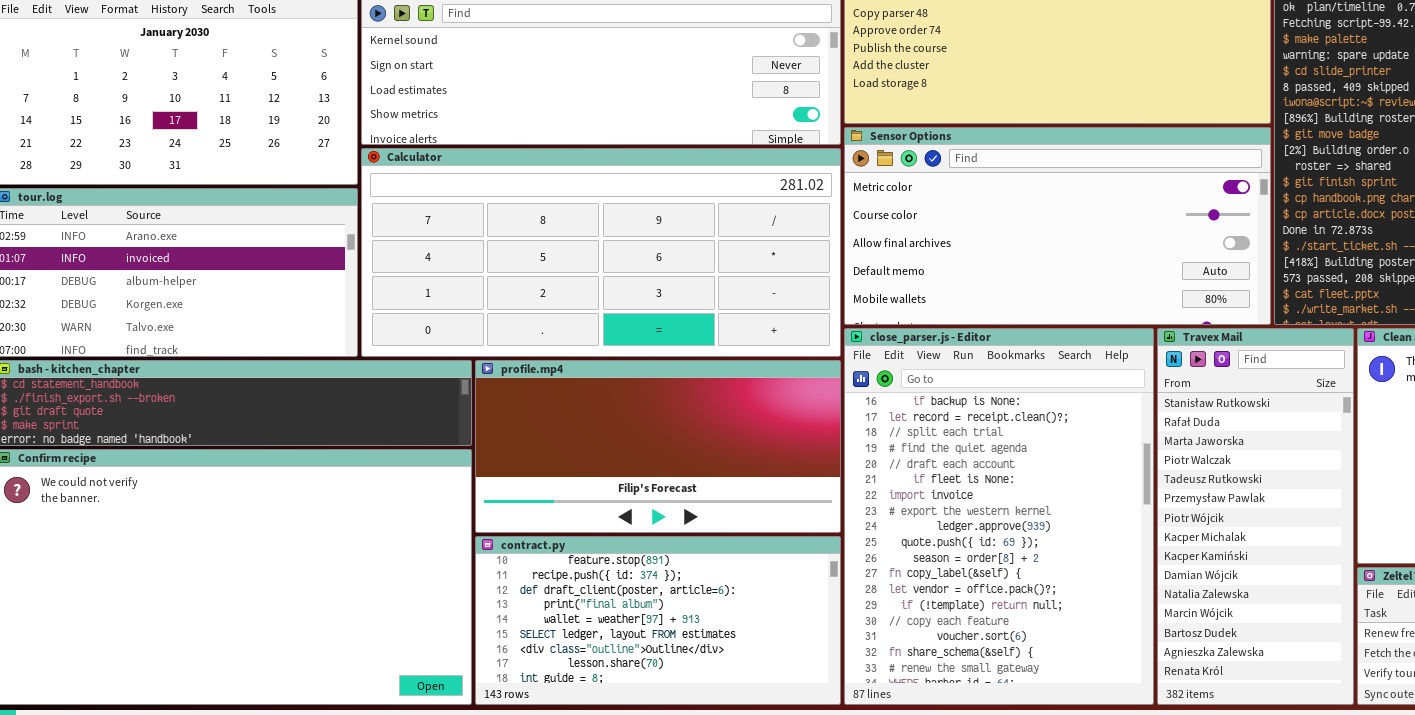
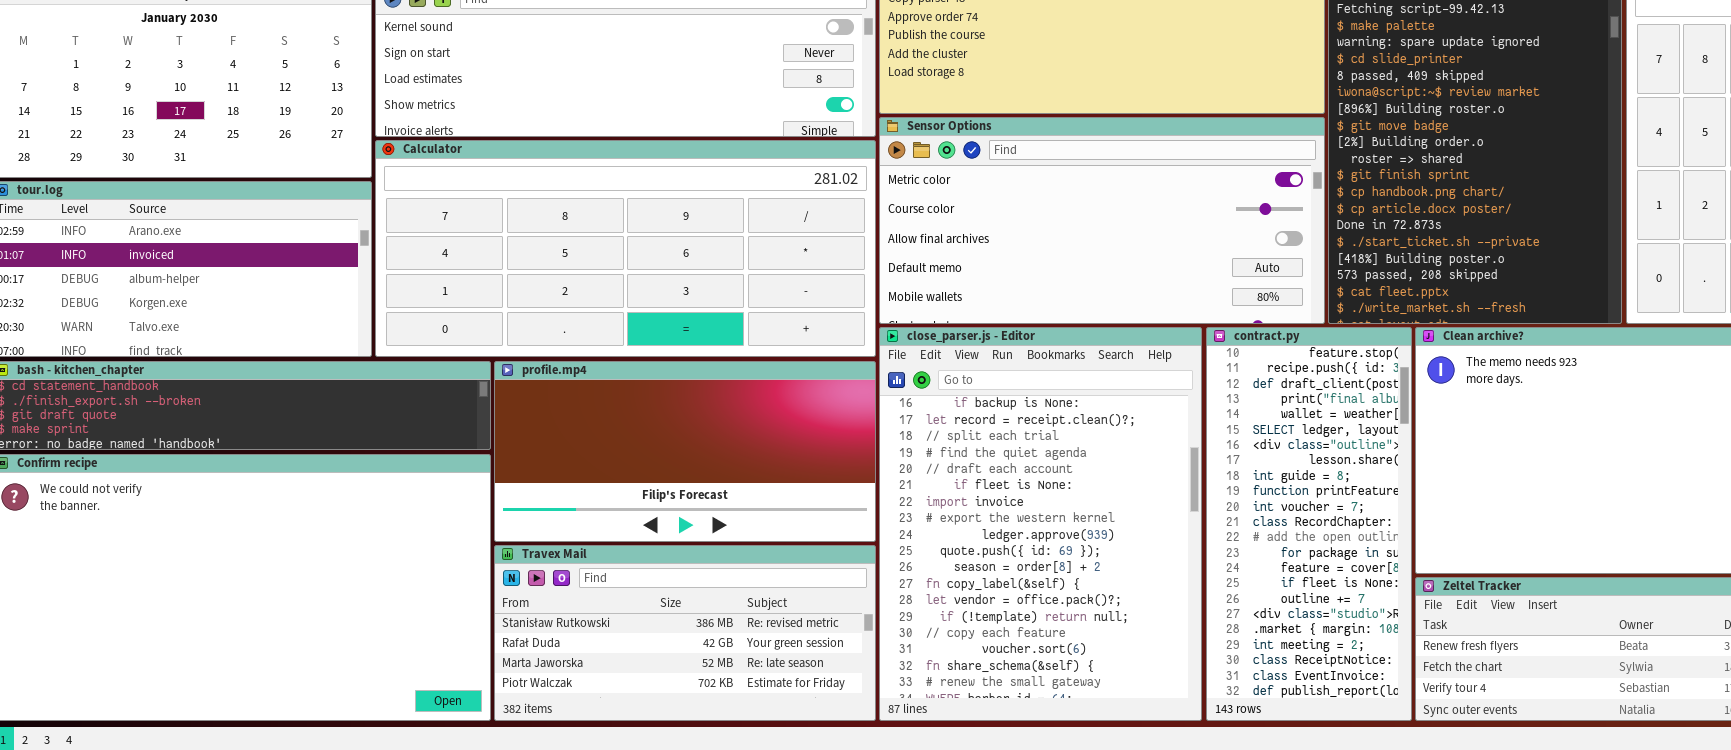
Travex Mail: [1157,328,1354,705] -> [494,545,876,721], moved, resized
contract.py: [475,536,841,705] -> [1206,327,1412,721], moved, resized

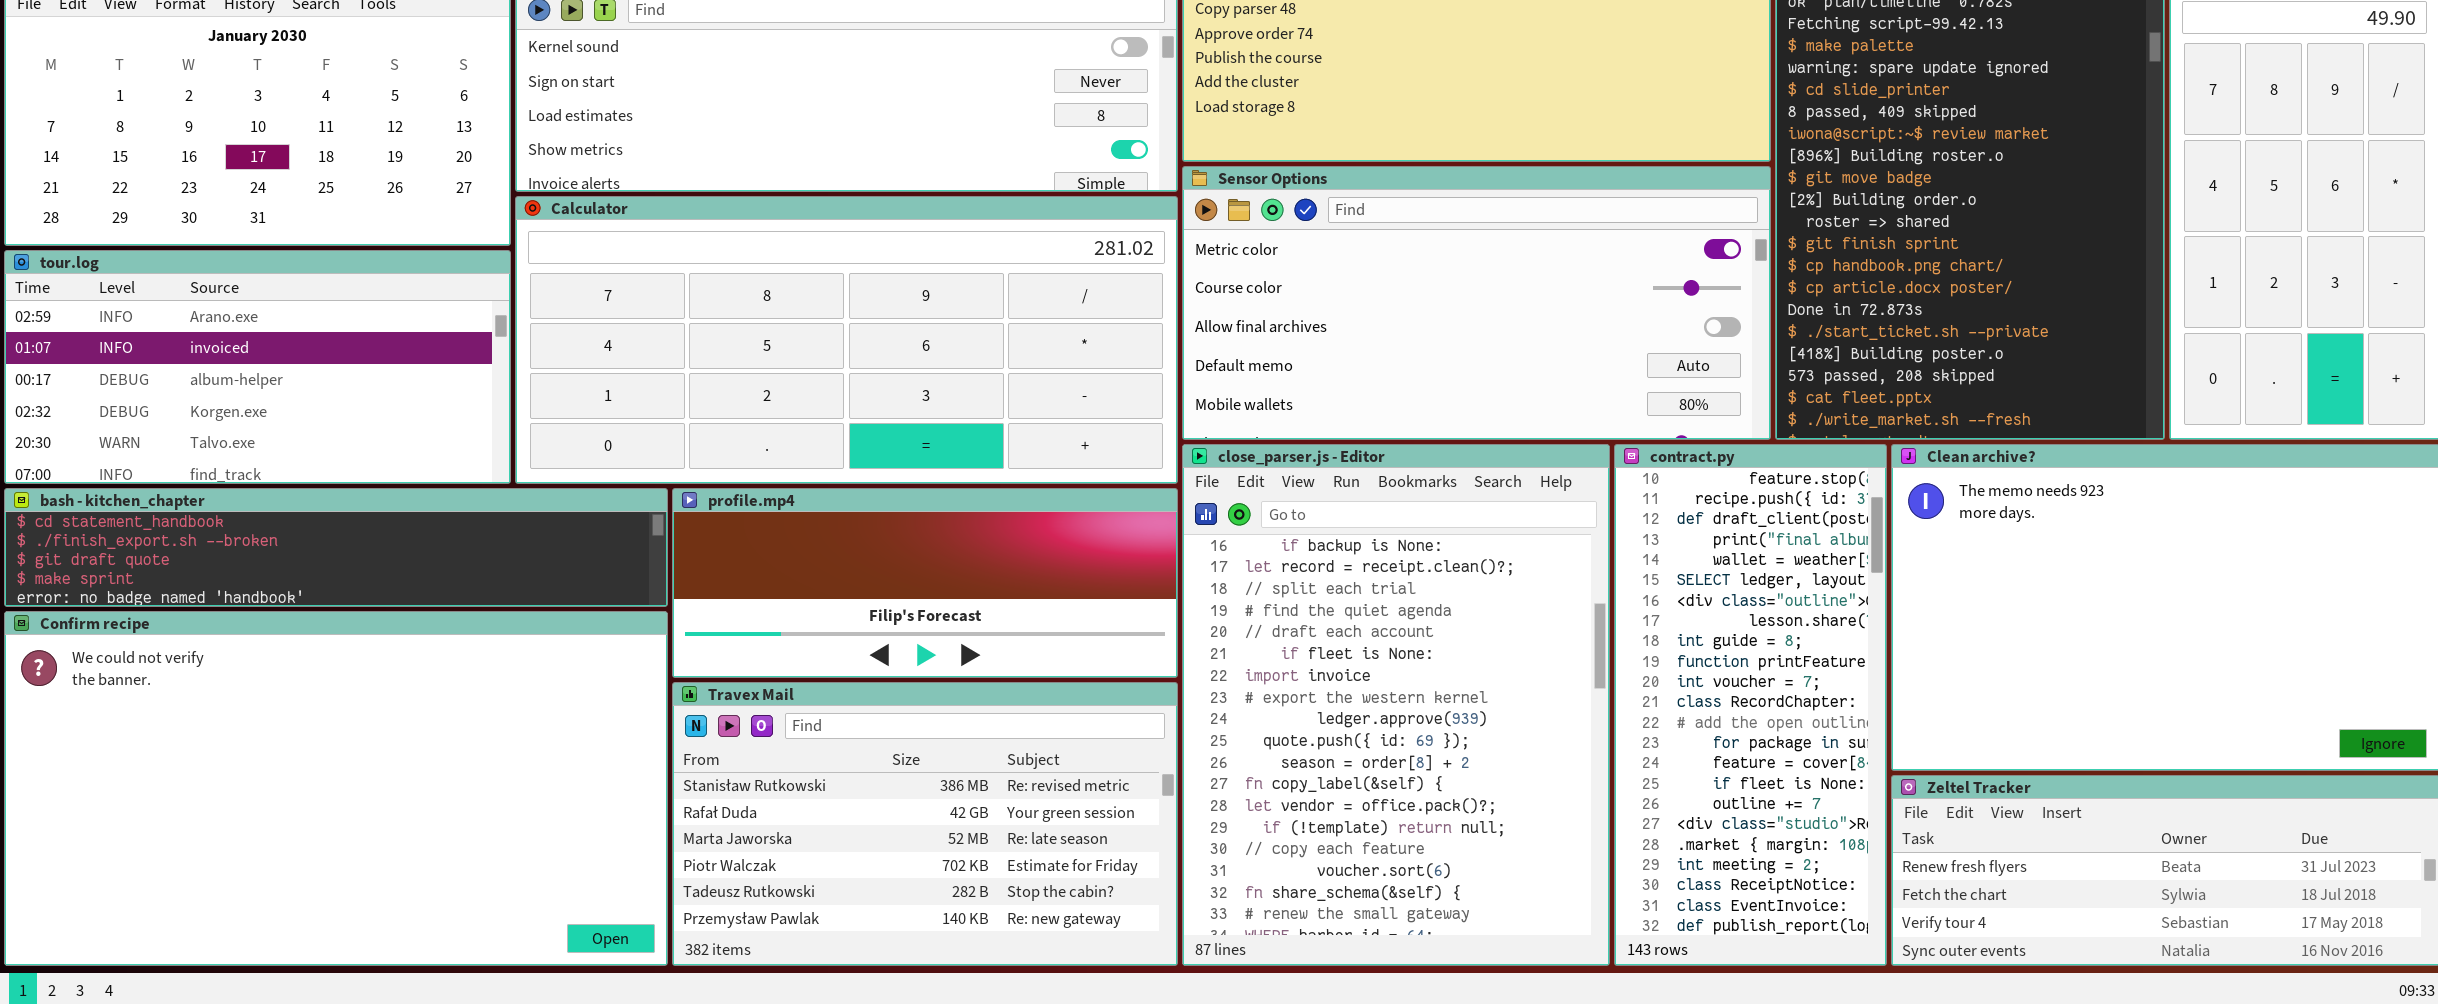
profile.mp4: [494,361,876,542] -> [672,488,1178,678], resized
Travex Mail: [494,545,876,721] -> [672,682,1178,966], resized

